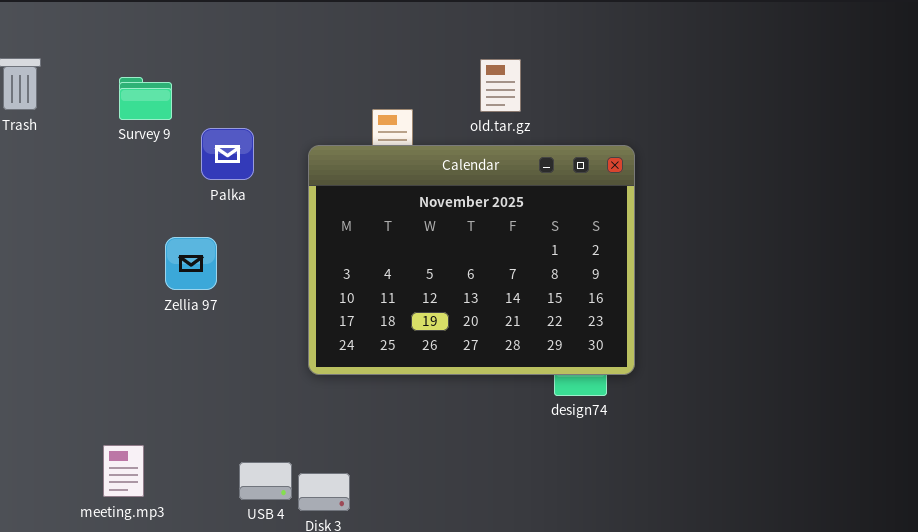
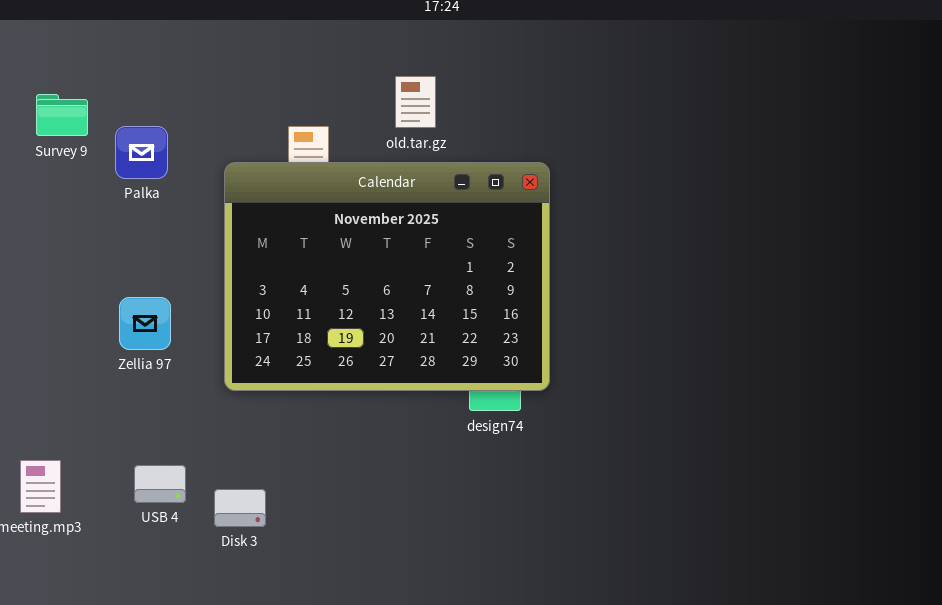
Palka: [201,128,254,180] -> [115,126,168,179], moved
Zellia 97: [165,237,217,290] -> [119,297,171,350], moved
USB 4: [239,462,292,500] -> [134,465,186,503], moved

